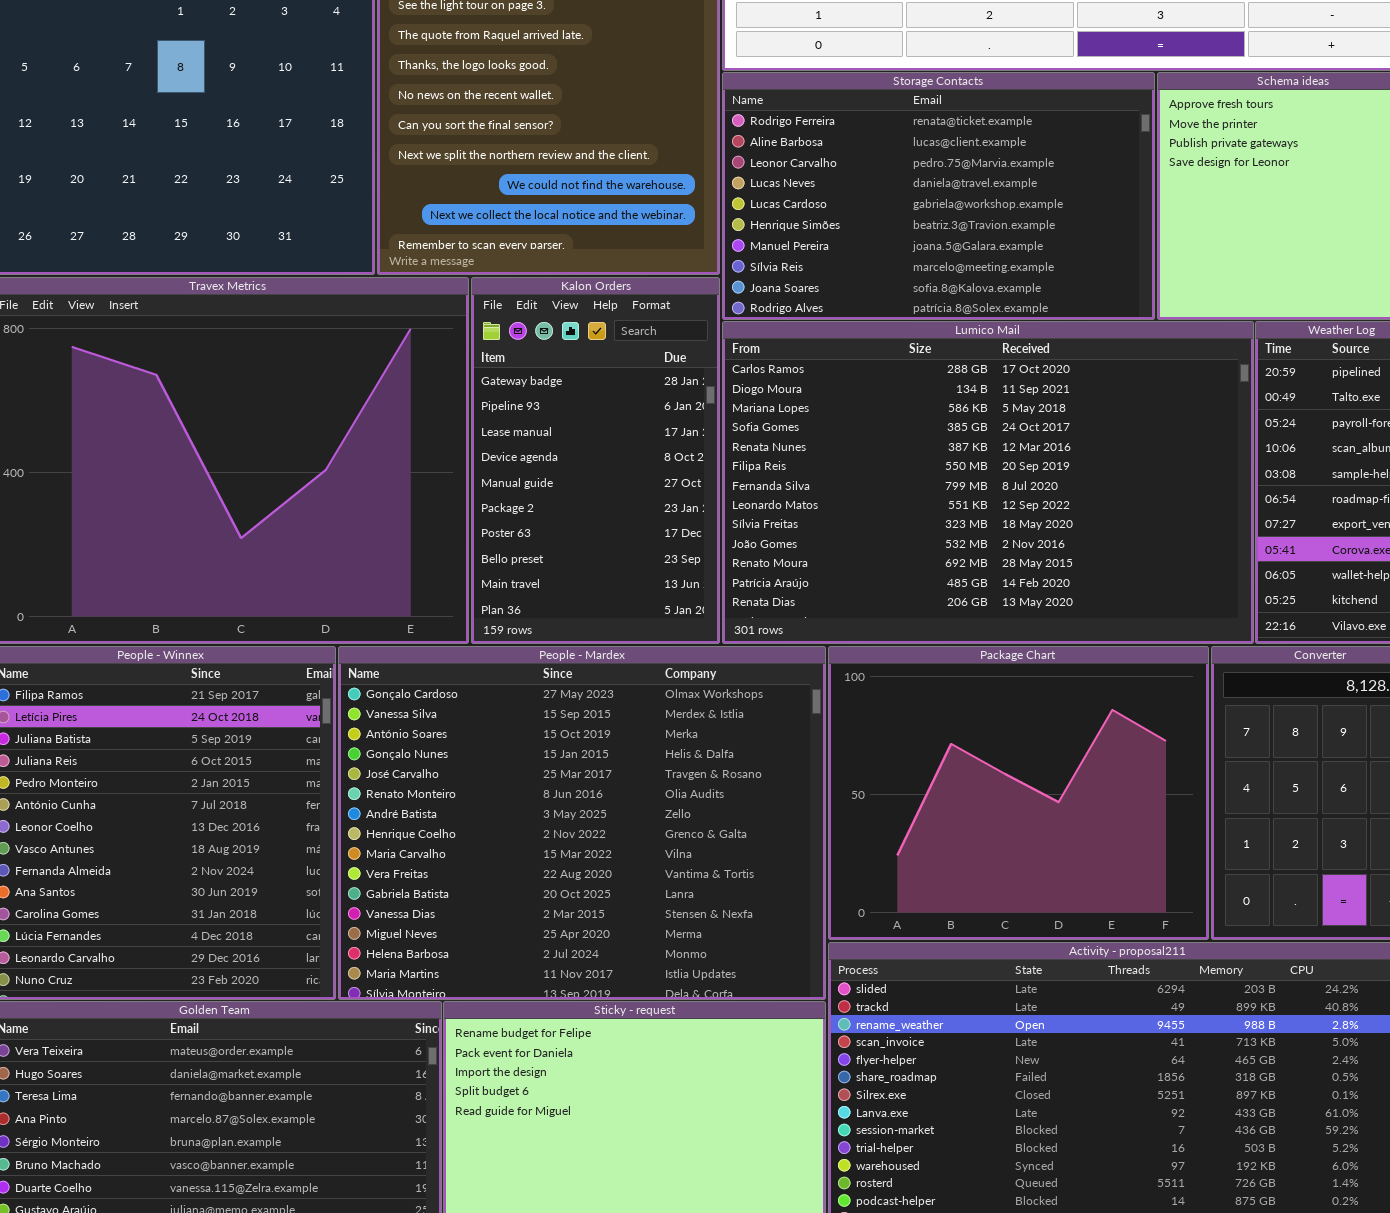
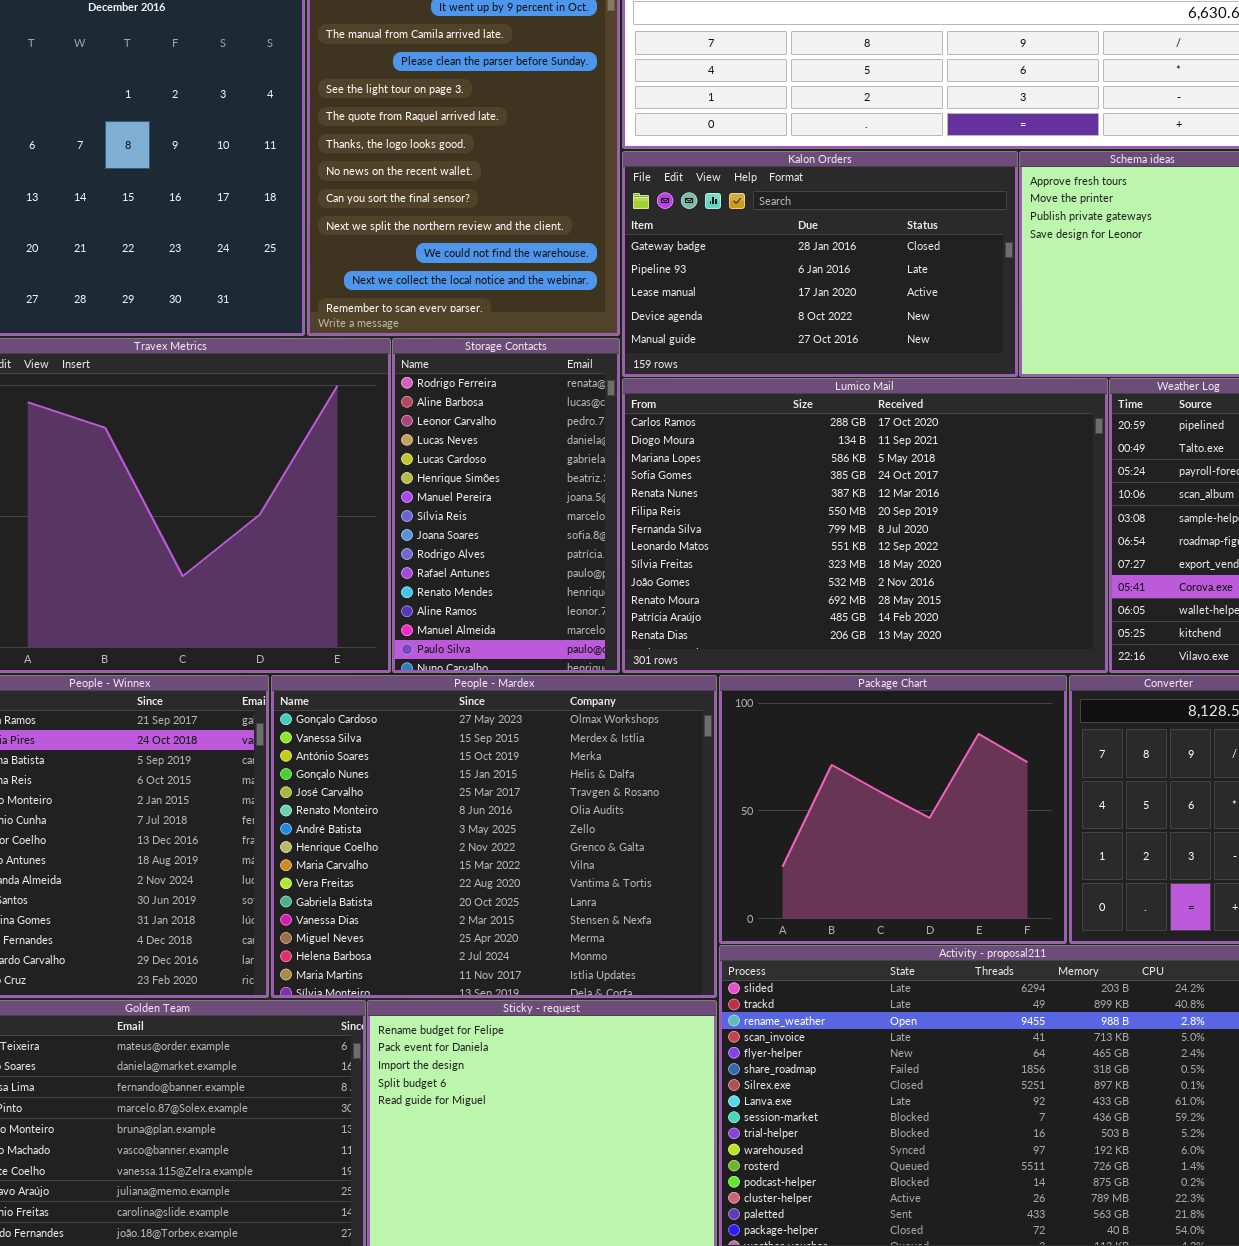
Storage Contacts: [722,72,1155,320] -> [392,338,620,673], moved, resized
Kalon Orders: [471,277,720,644] -> [622,151,1018,377], moved, resized

